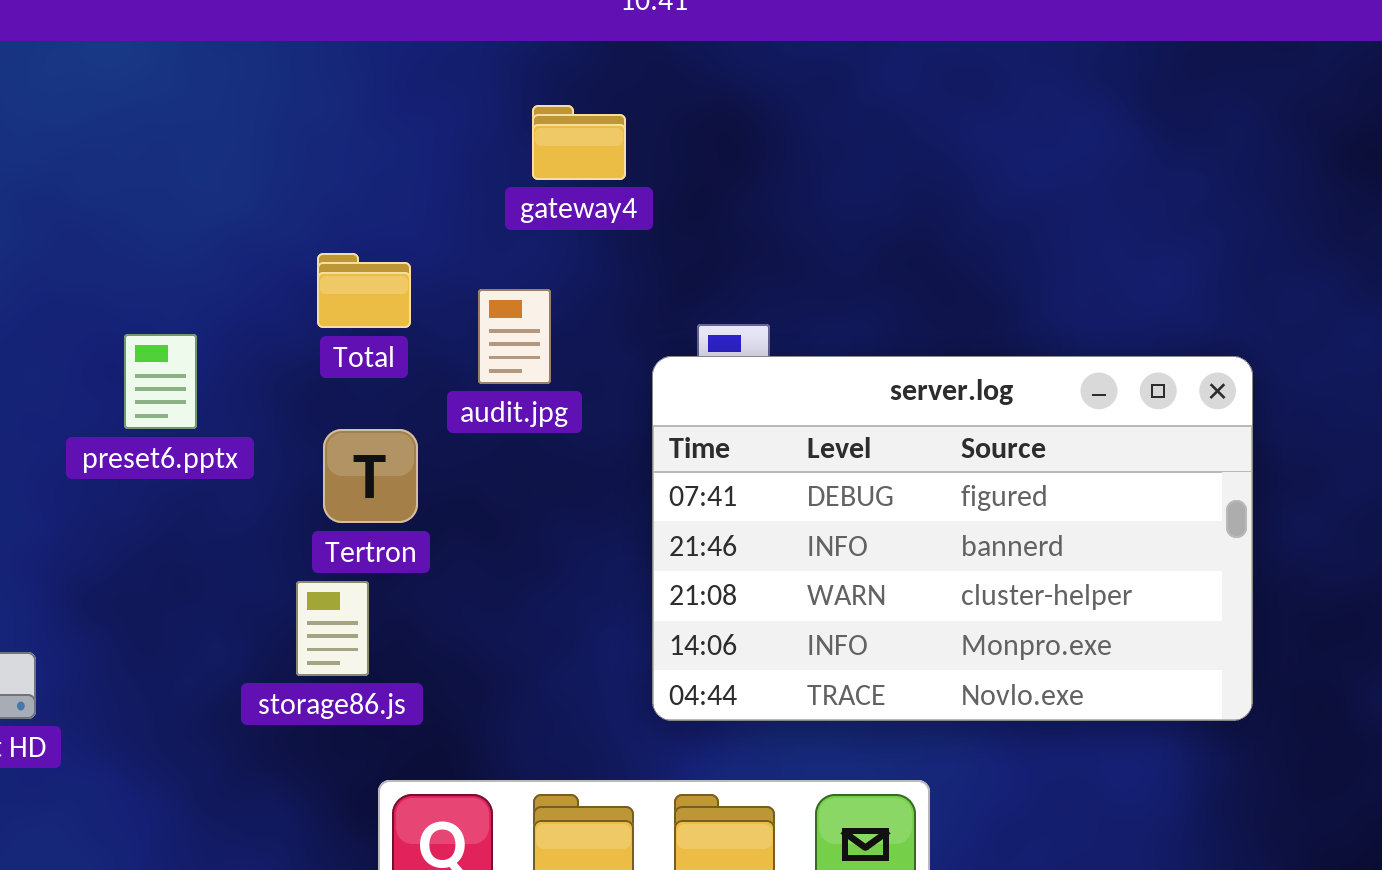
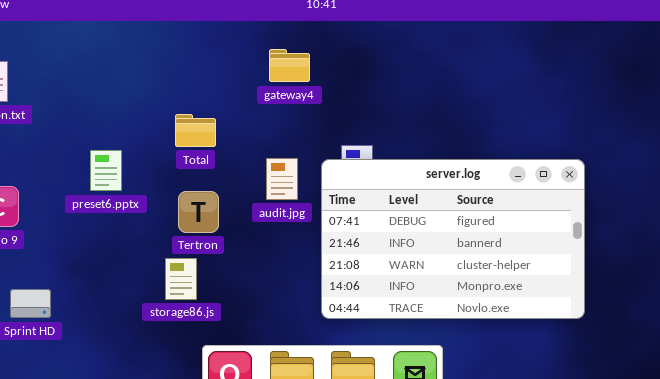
audit.jpg: [478,289,551,384] -> [266,158,298,200], moved

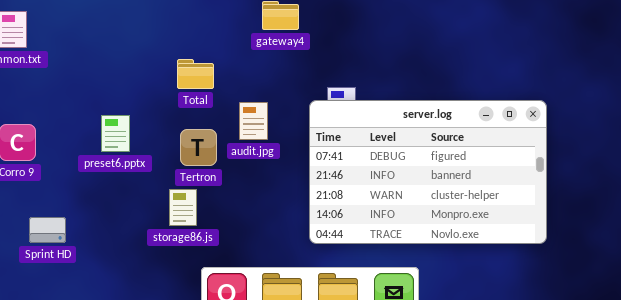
preset6.pptx: [90,150,122,191] -> [101,115,130,152], moved
audit.jpg: [266,158,298,200] -> [239,102,268,140], moved

